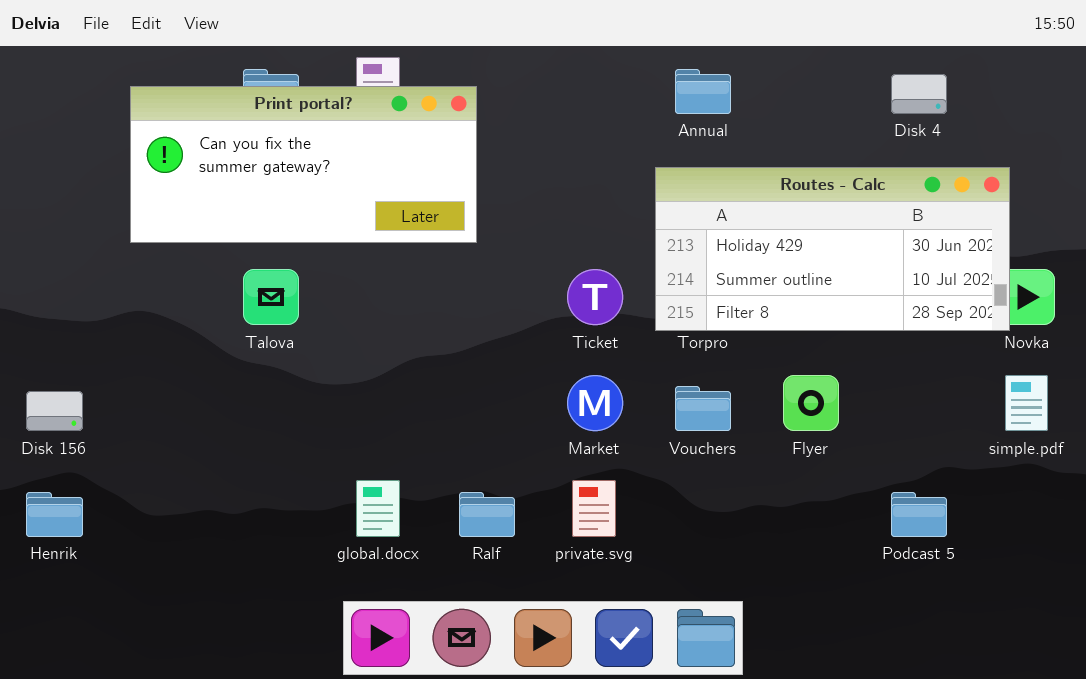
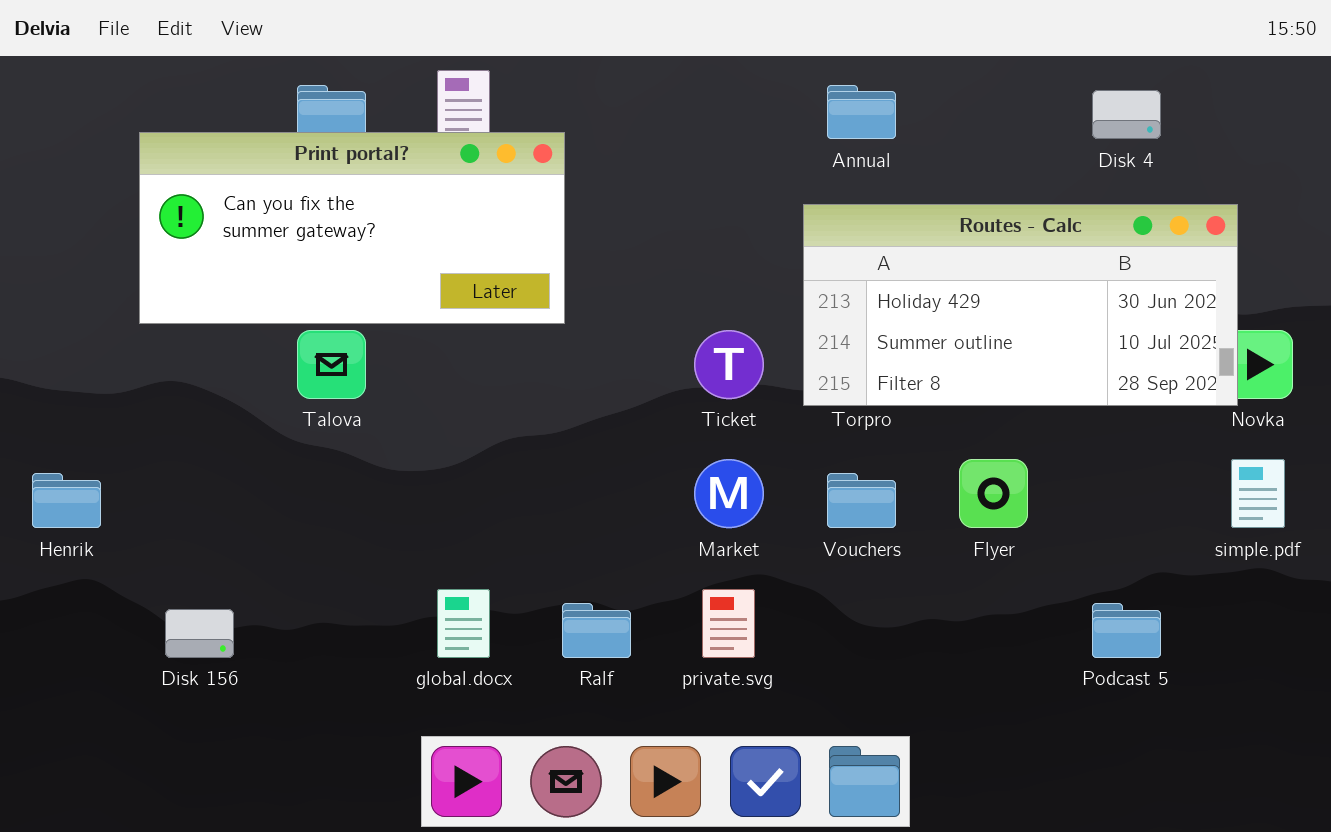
Print portal?: [130,86,477,243] -> [139,132,565,324], moved
Disk 156: [26,391,83,431] -> [165,609,234,658], moved
Henrik: [26,492,83,537] -> [32,473,101,528], moved

